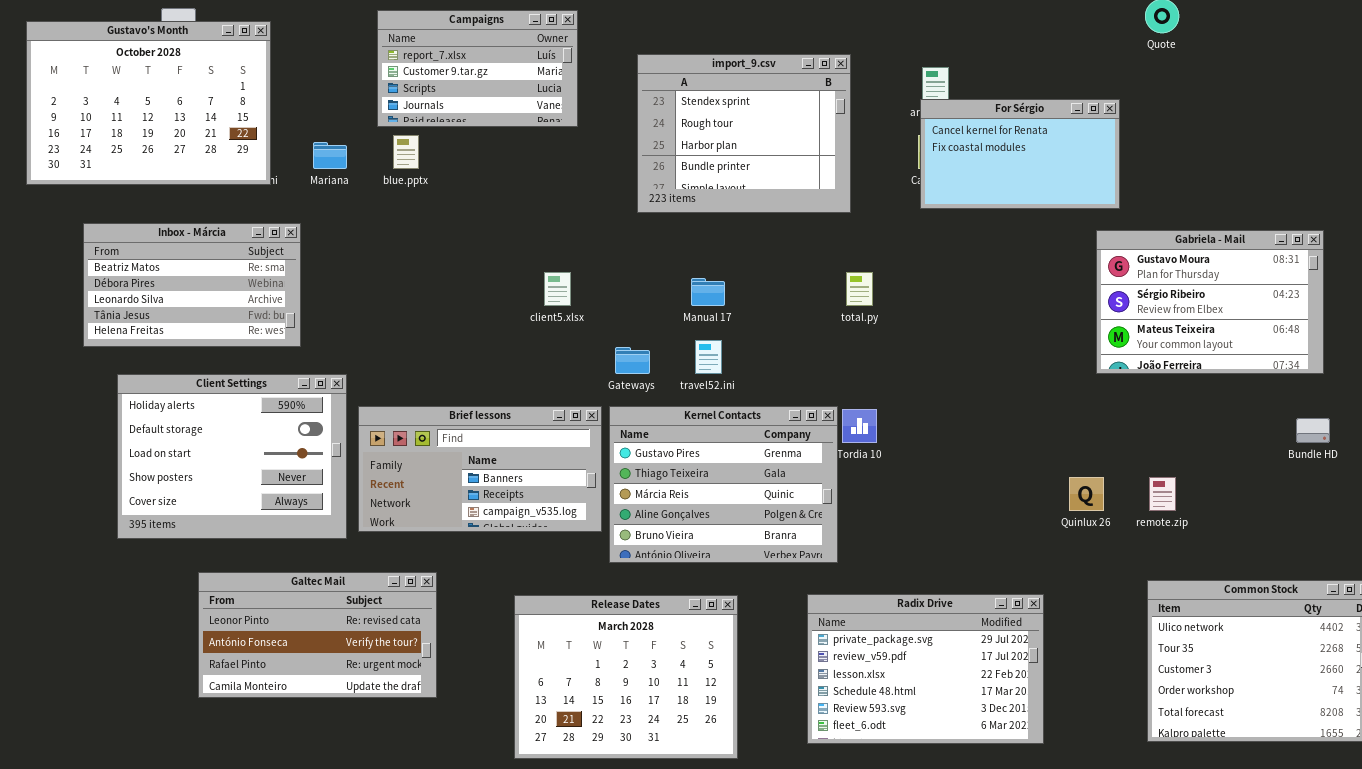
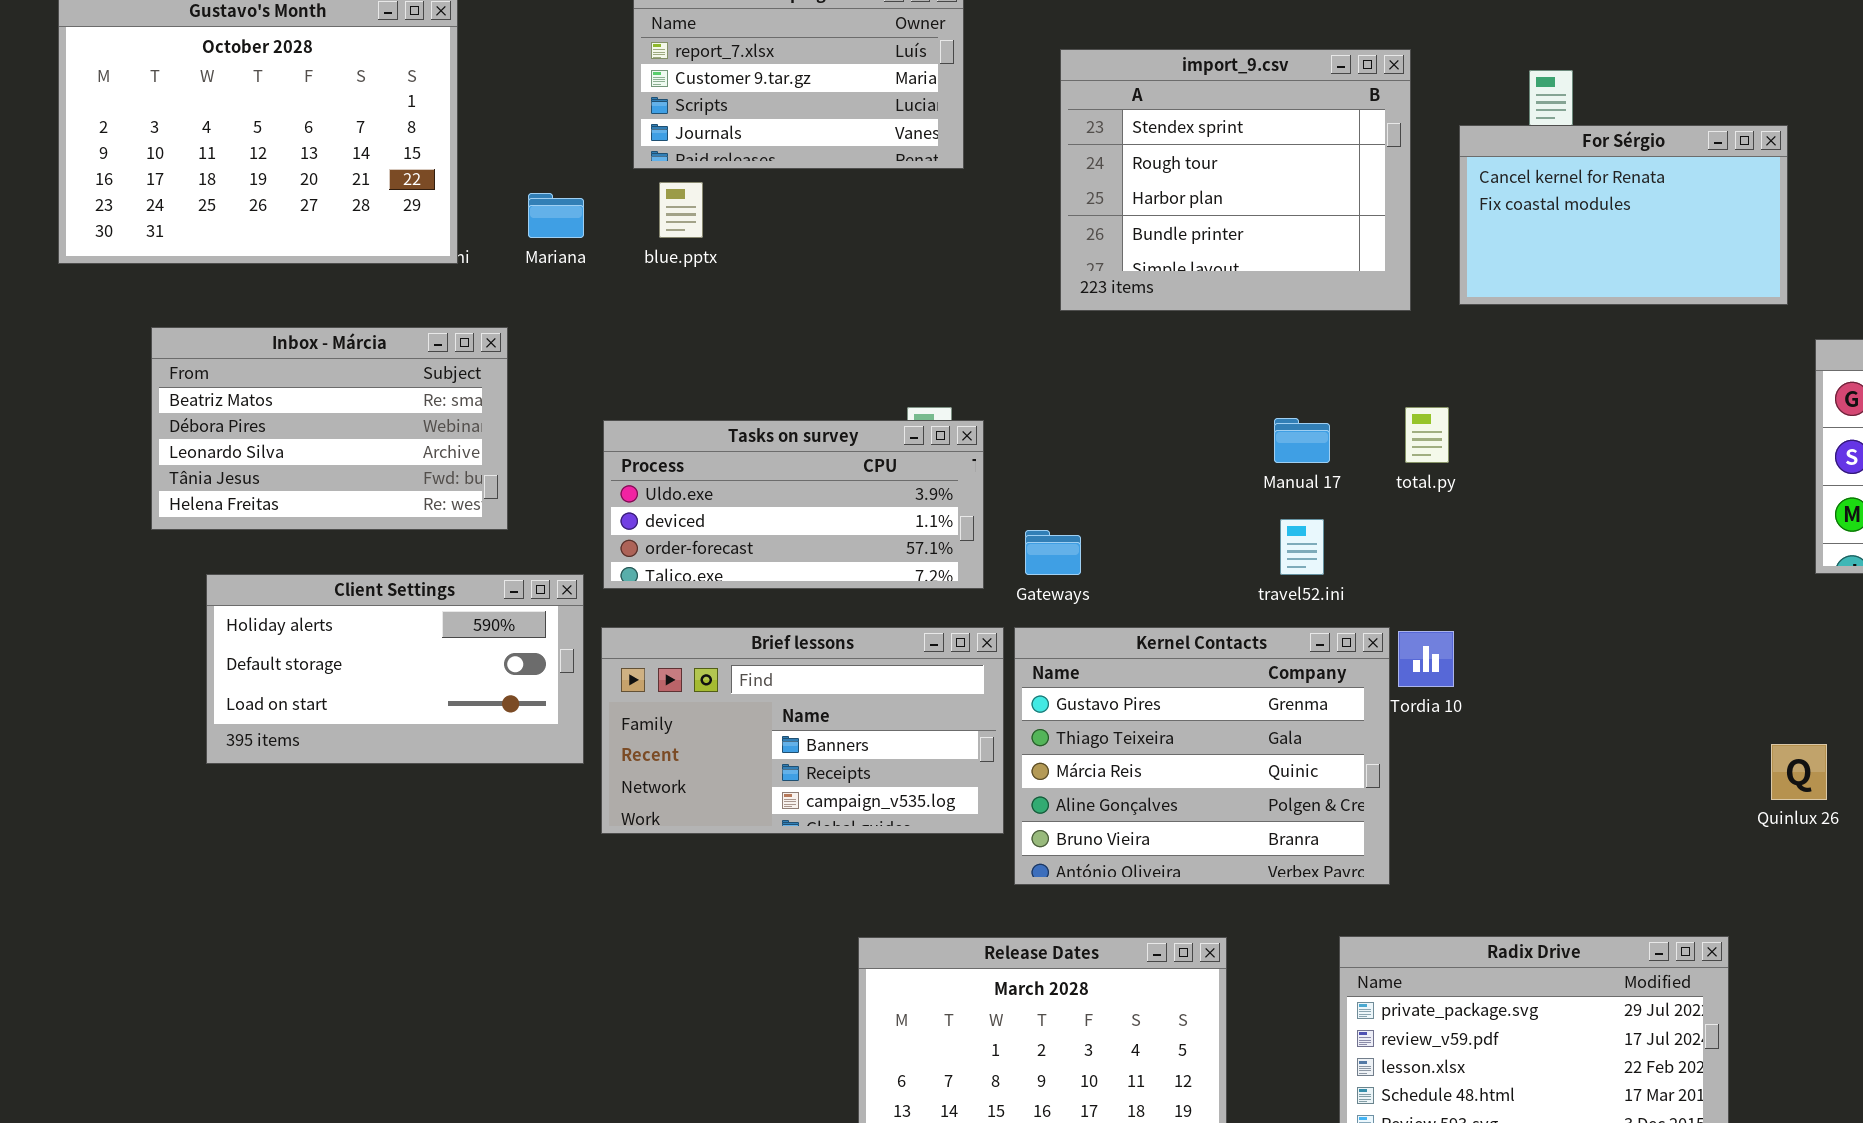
For Sérgio: [920,99,1120,209] -> [1459,125,1788,305], moved
Manual 17: [691,278,725,306] -> [1274,418,1330,463], moved
Tasks on survey: none -> [603,420,984,589], opened
travel52.ini: [695,340,722,374] -> [1280,519,1324,575], moved
Client Settings: [117,374,347,539] -> [206,574,584,764], resized
Galtec Mail: [198,572,437,698] -> none, closed

